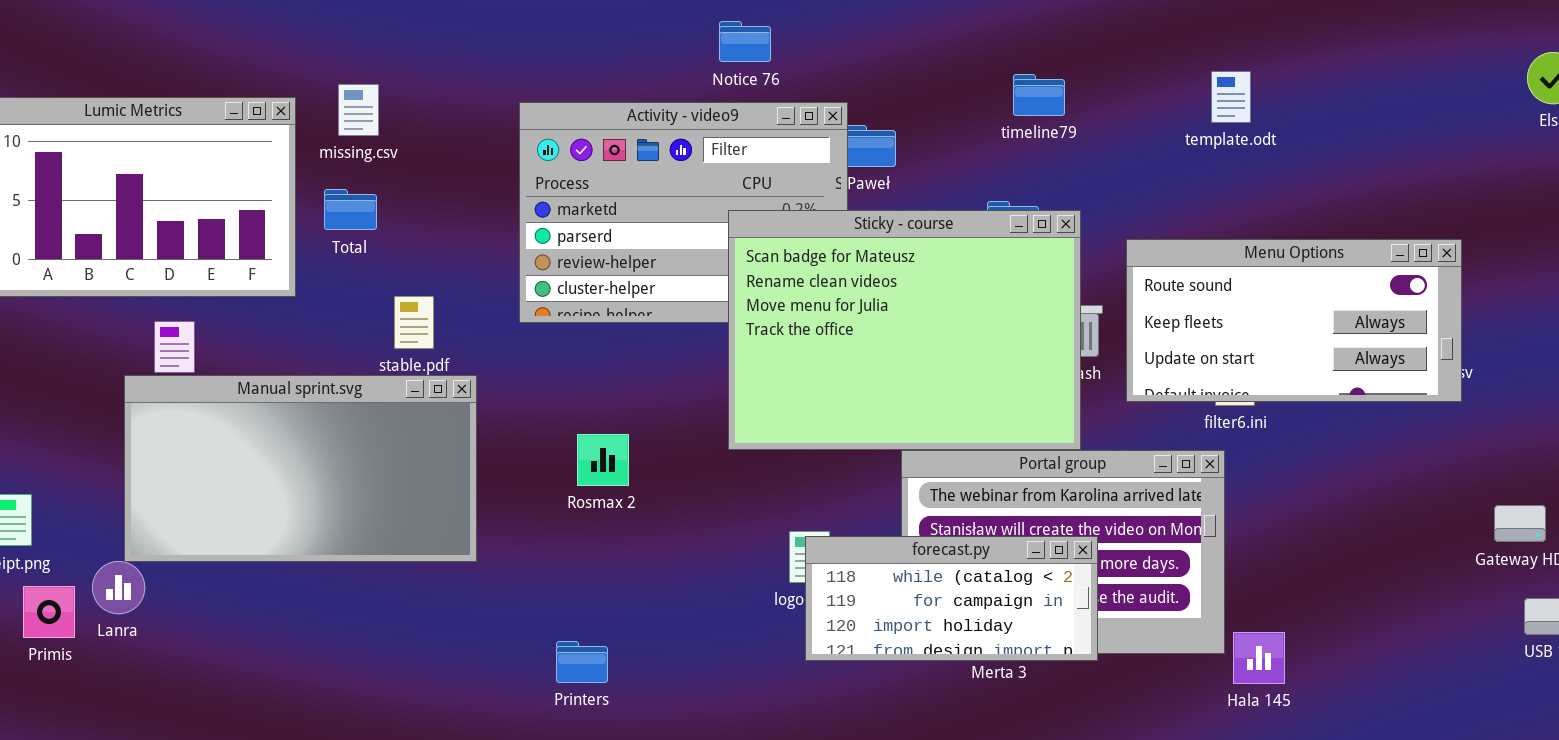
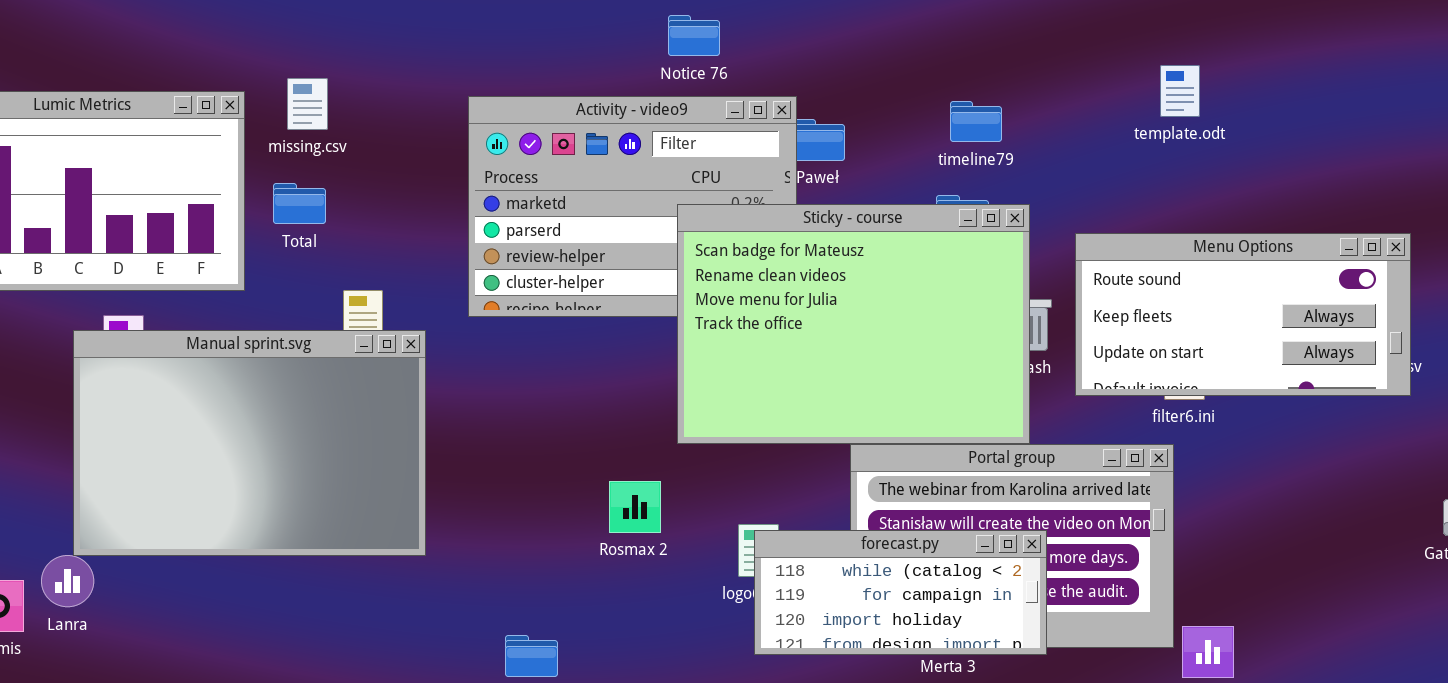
timeline79: [1013,74,1065,116] -> [950,101,1002,142], moved
Manual sprint.svg: [124,375,477,562] -> [73,330,426,556], resized
Rosmax 2: [577,434,629,486] -> [609,481,661,533], moved

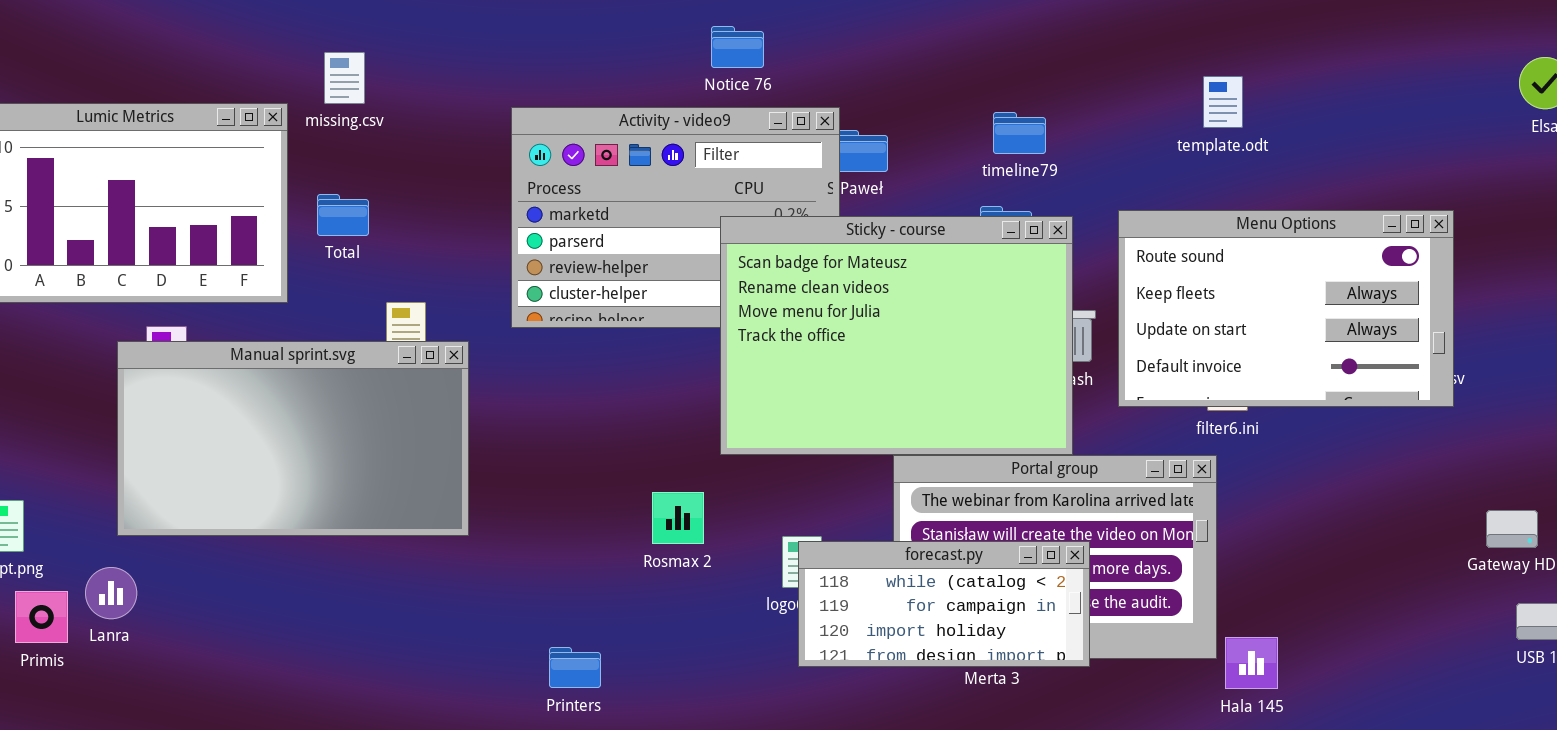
missing.csv: [287,78,328,130] -> [324,52,365,104], moved
Menu Options: [1075,233,1411,396] -> [1118,210,1454,407], resized
Manual sprint.svg: [73,330,426,556] -> [117,341,469,536], resized

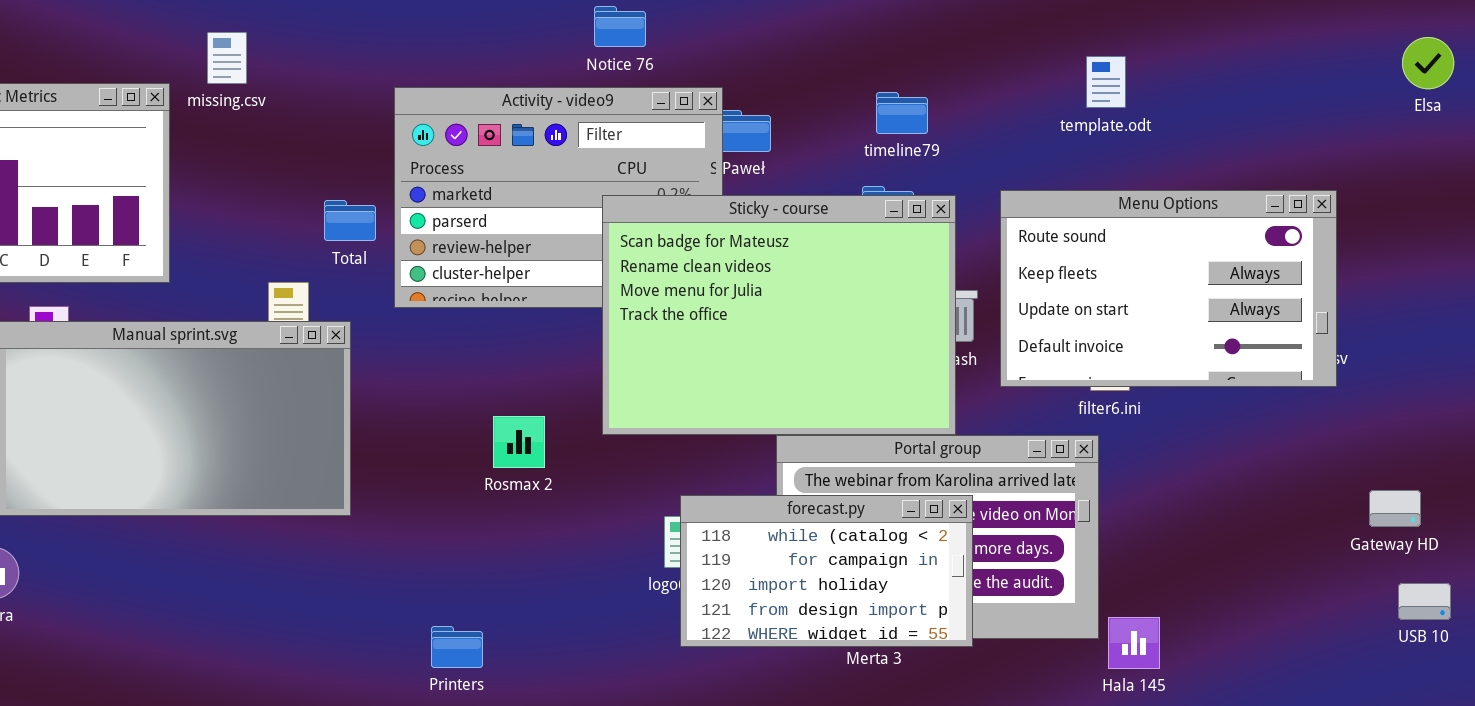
Total: [317,194,369,236] -> [324,200,376,241], moved
Rosmax 2: [652,492,704,544] -> [493,416,545,468], moved
forecast.py: [798,541,1090,667] -> [680,495,973,647], resized

